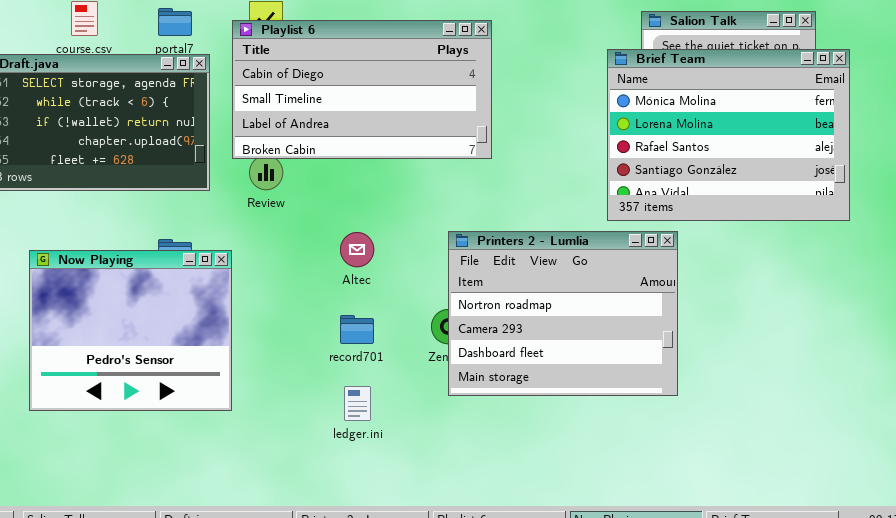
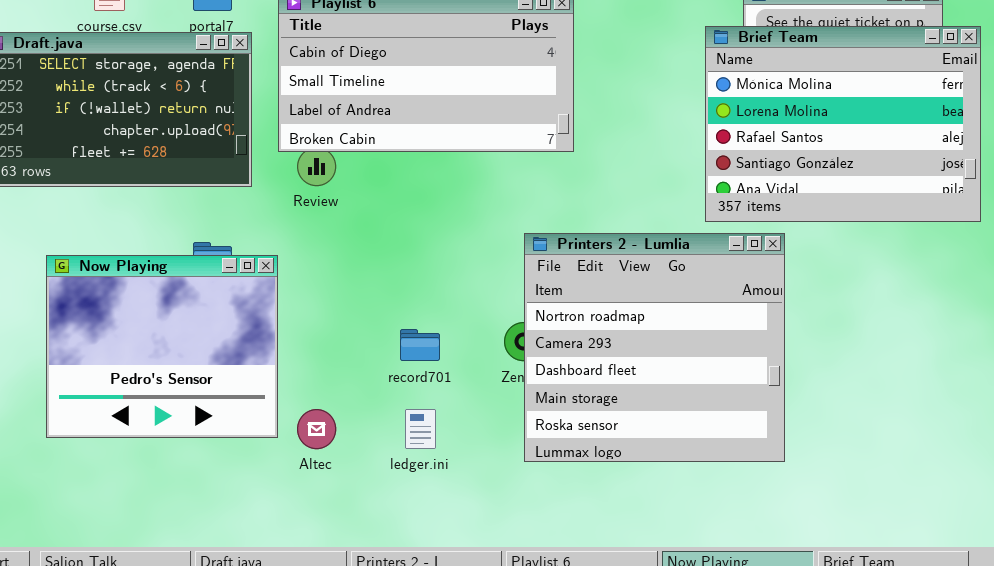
Printers 2 - Lumlia: [448,231,678,396] -> [524,233,785,462], resized
Altec: [340,232,374,267] -> [297,409,336,449], moved

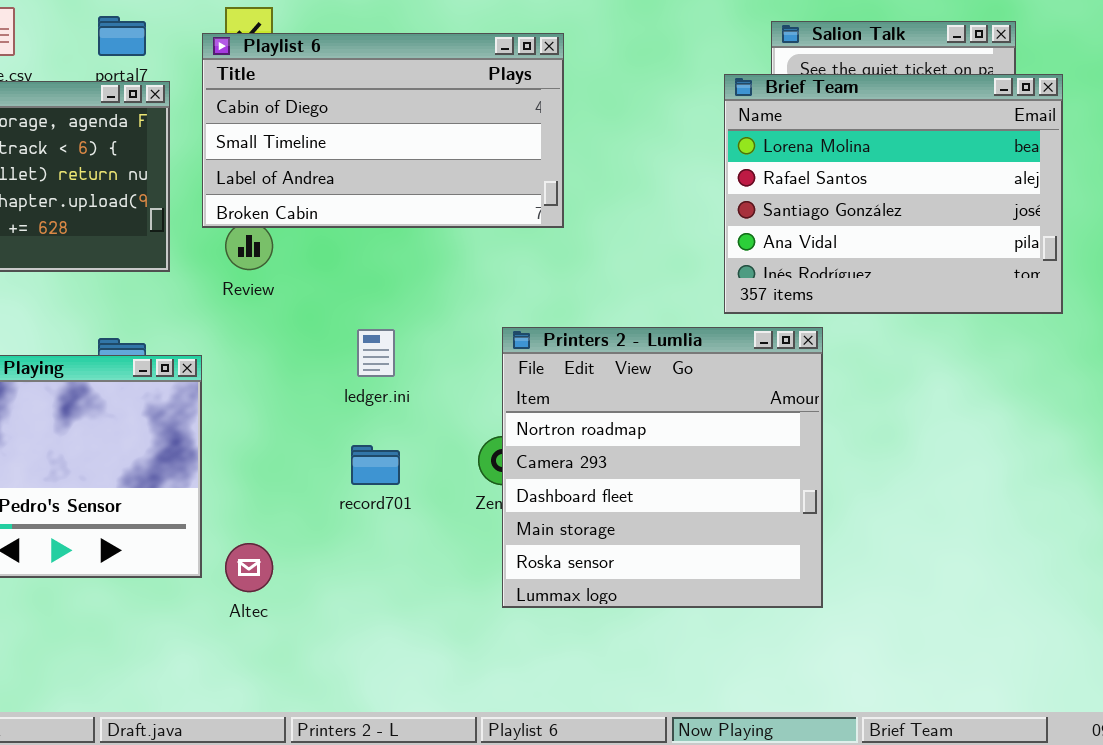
Brief Team: [705,26,981,222] -> [724,74,1063,314], scrolled down 1 row
ledger.ini: [405,409,436,449] -> [357,329,395,377], moved

